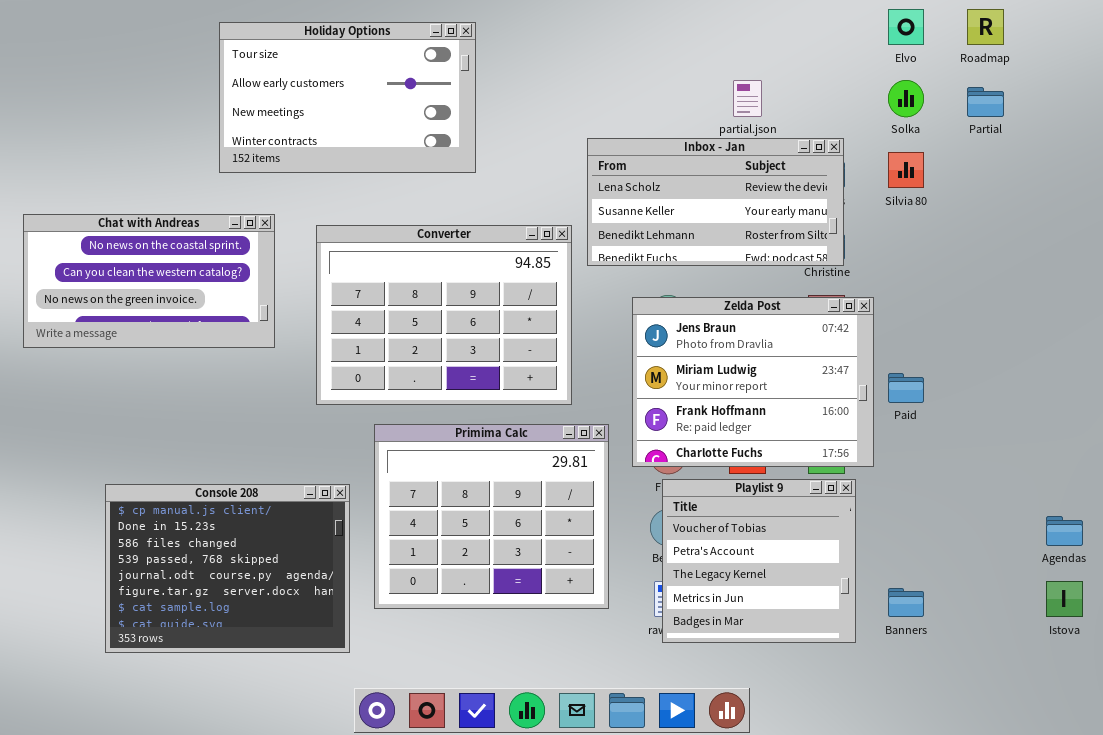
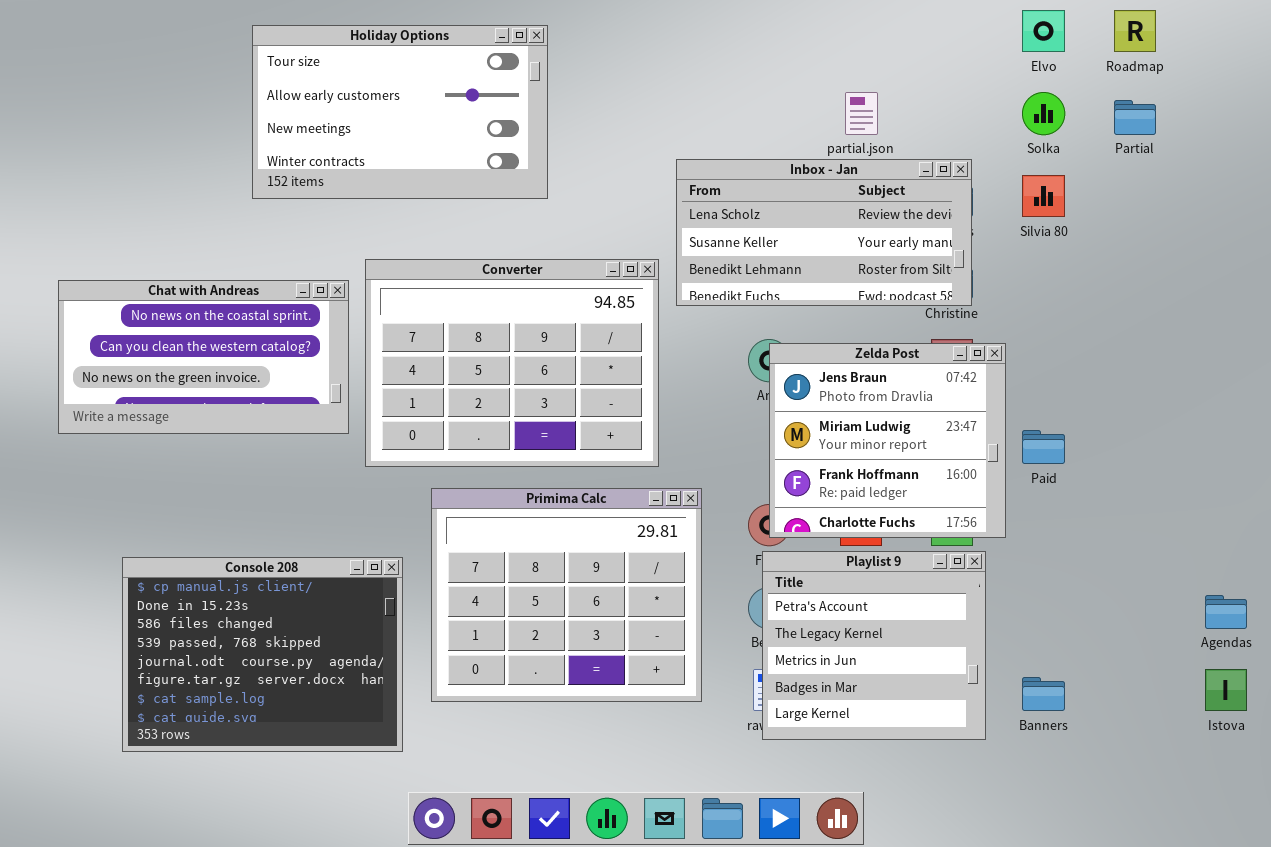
Chat with Andreas: [23,214,275,348] -> [58,280,349,434], moved
Zelda Post: [632,297,874,467] -> [769,343,1006,538], resized
Playlist 9: [662,479,856,643] -> [762,551,986,740], scrolled down 1 row

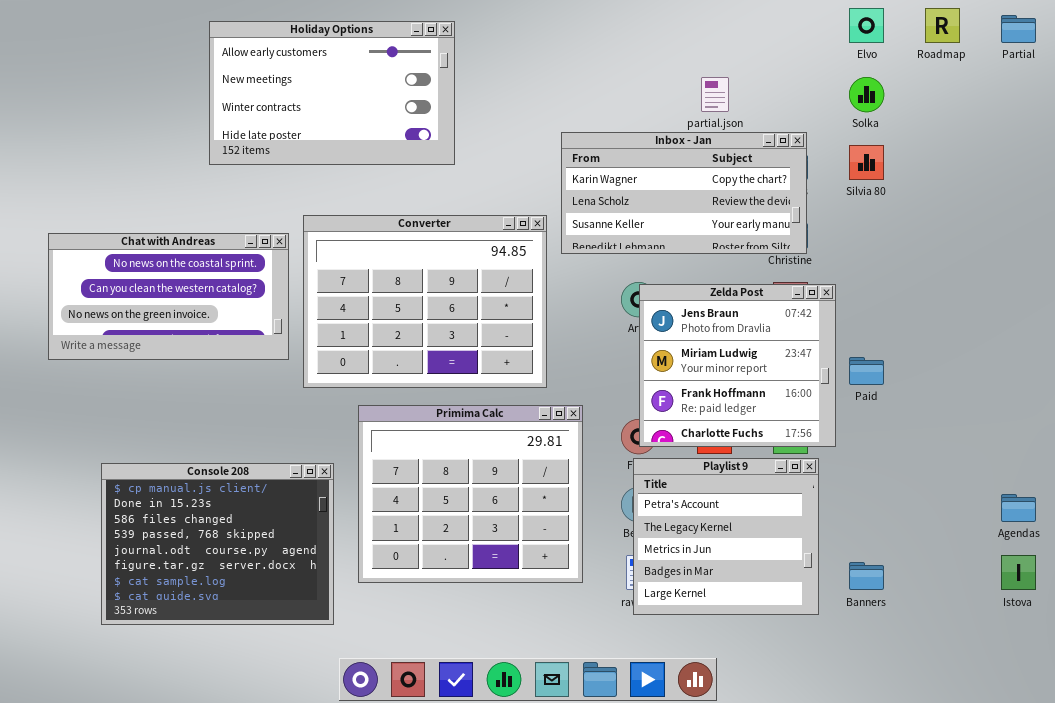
Holiday Options: [252,25,548,199] -> [209,21,455,165], scrolled down 1 row
Partial: [1114,100,1156,135] -> [1001,15,1036,43], moved
Inbox - Jan: [676,159,972,306] -> [561,132,807,254], scrolled up 1 row

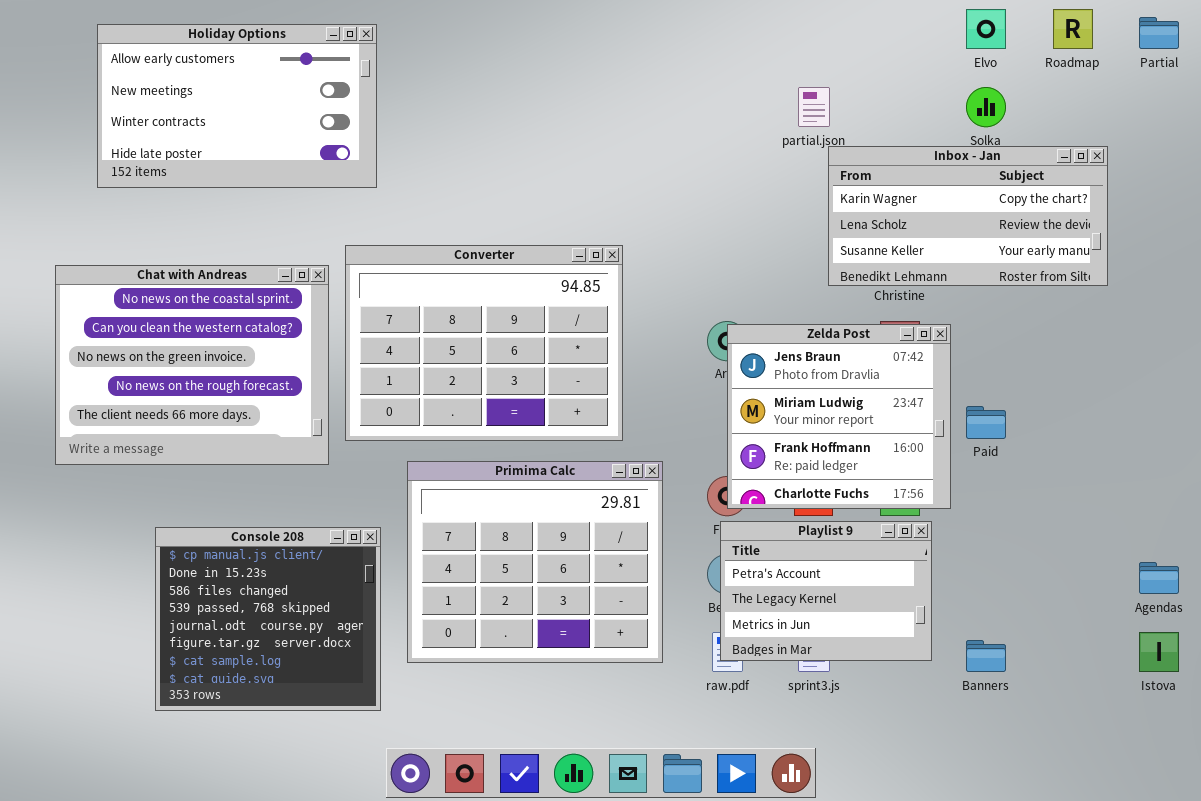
Holiday Options: [209,21,455,165] -> [97,24,377,188], moved
Inbox - Jan: [561,132,807,254] -> [828,146,1108,286], moved
Chat with Andreas: [48,233,289,360] -> [55,265,329,465], resized
Playlist 9: [633,458,819,615] -> [720,521,932,661], resized
Console 208: [101,463,334,625] -> [155,527,381,711], resized

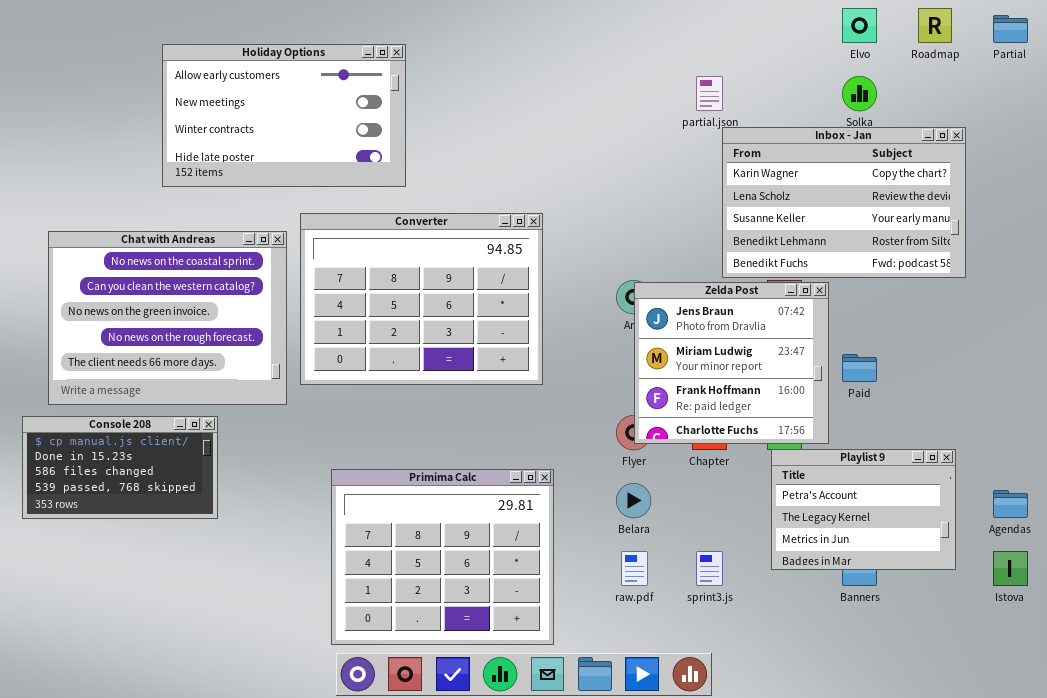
Holiday Options: [97,24,377,188] -> [162,44,406,187], moved
Inbox - Jan: [828,146,1108,286] -> [722,127,966,278], resized
Primima Calc: [407,461,663,663] -> [331,469,554,645], moved
Playlist 9: [720,521,932,661] -> [771,449,956,570], moved
Console 208: [155,527,381,711] -> [22,416,218,519], moved, resized

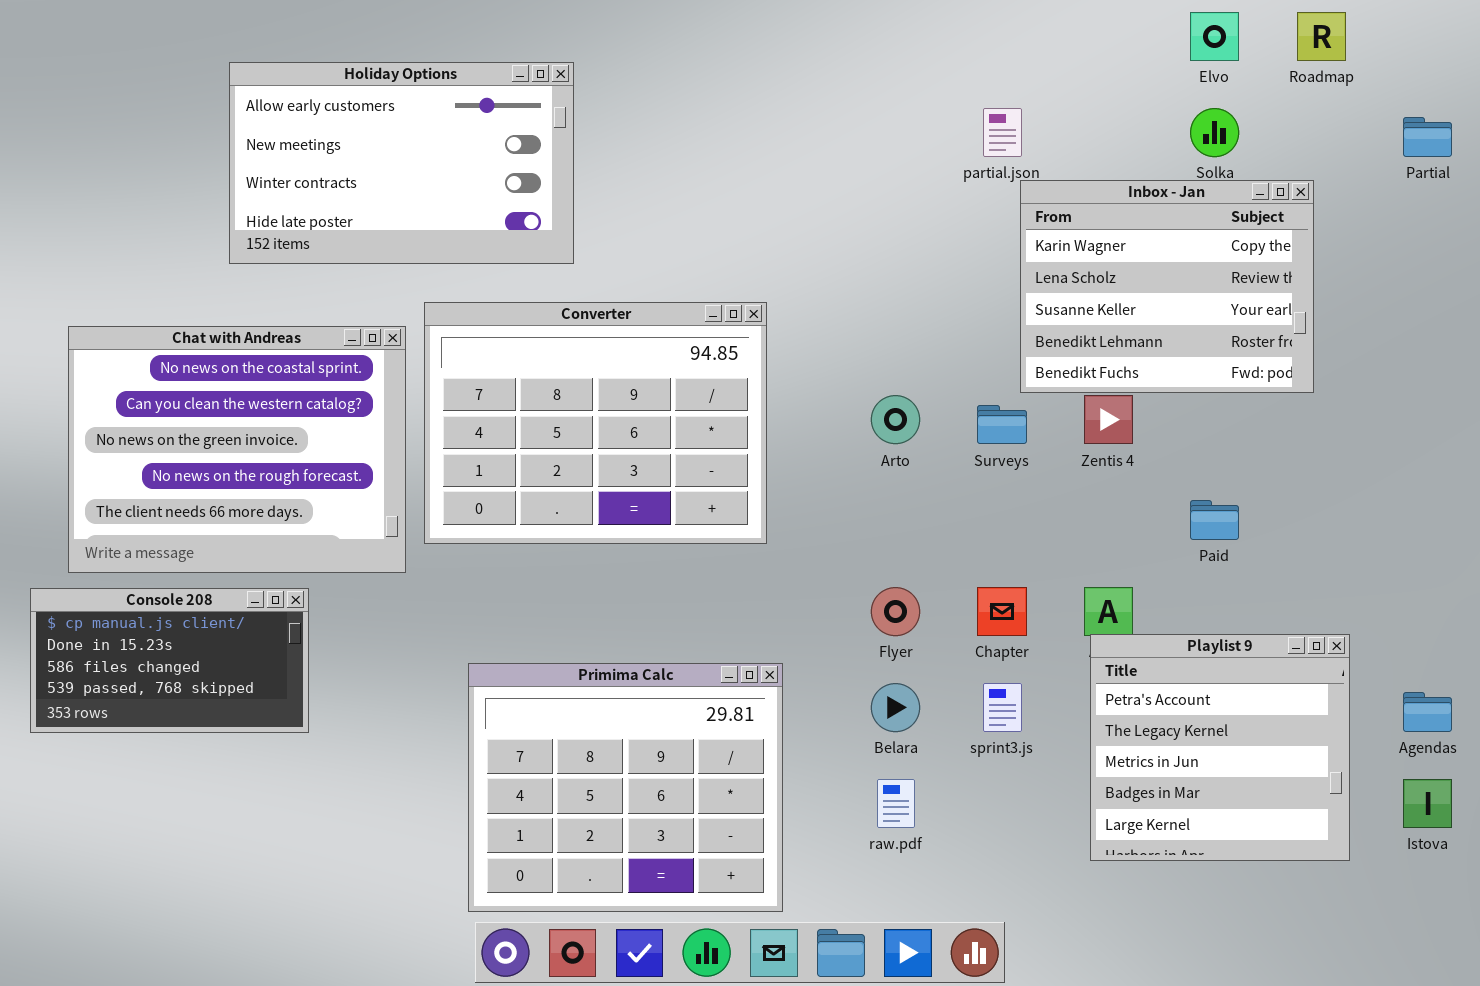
Partial: [993,15,1028,43] -> [1403,117,1452,157], moved
Inbox - Jan: [722,127,966,278] -> [1020,180,1314,393], resized
Zelda Post: [634,282,829,444] -> none, closed
Playlist 9: [771,449,956,570] -> [1090,634,1350,861], resized
sprint3.js: [696,551,723,586] -> [983,683,1022,732], moved

